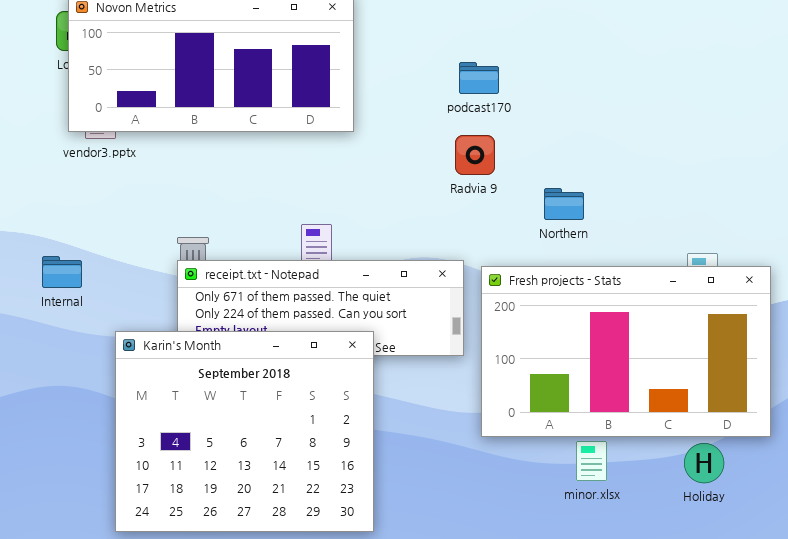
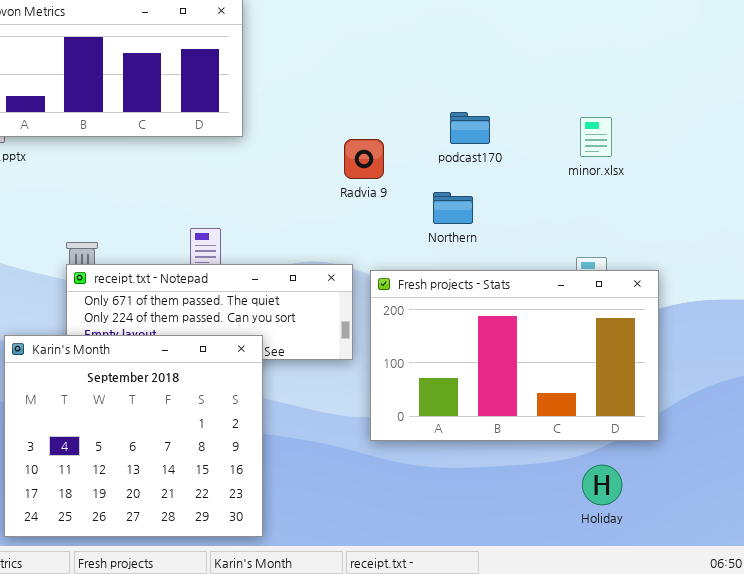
podcast170: [459,62,499,94] -> [450,112,490,144], moved
minor.xlsx: [576,441,607,481] -> [580,117,612,157], moved
Holiday: [684,443,724,483] -> [582,465,622,505], moved

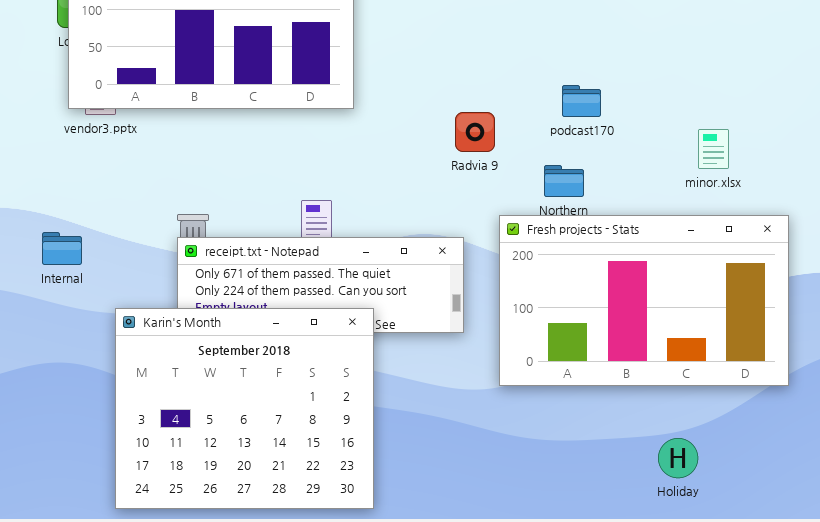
minor.xlsx: [580,117,612,157] -> [698,129,729,169], moved
Fresh projects - Stats: [370,270,659,441] -> [499,215,789,386], moved
Holiday: [582,465,622,505] -> [658,438,698,478], moved

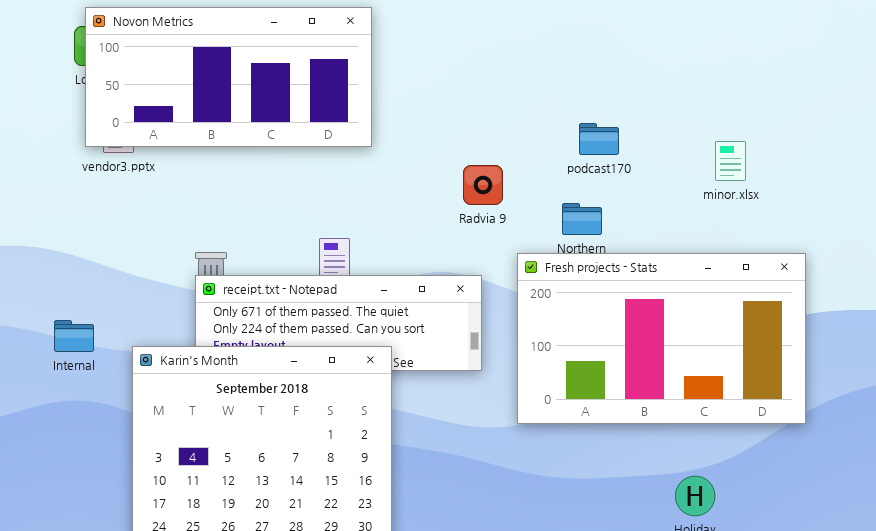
Radvia 9: [455,112,495,152] -> [463,165,503,205], moved
minor.xlsx: [698,129,729,169] -> [715,141,746,181], moved
Internal: [42,232,82,265] -> [54,320,94,352], moved

